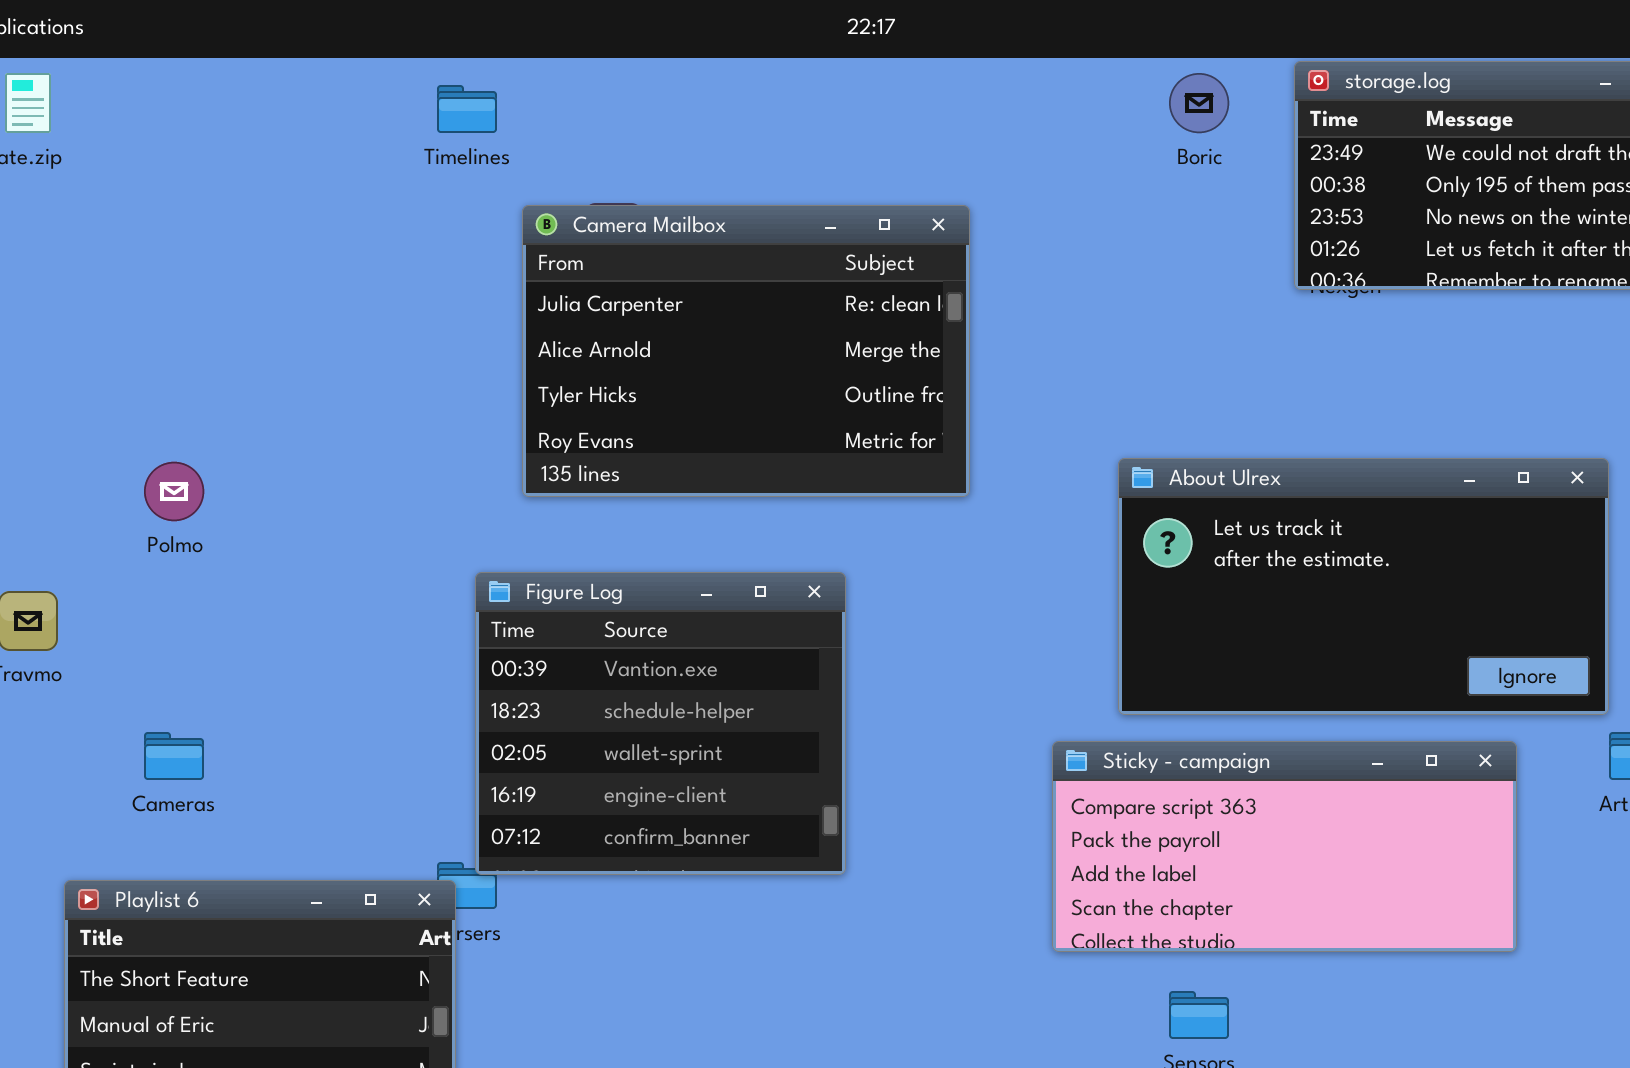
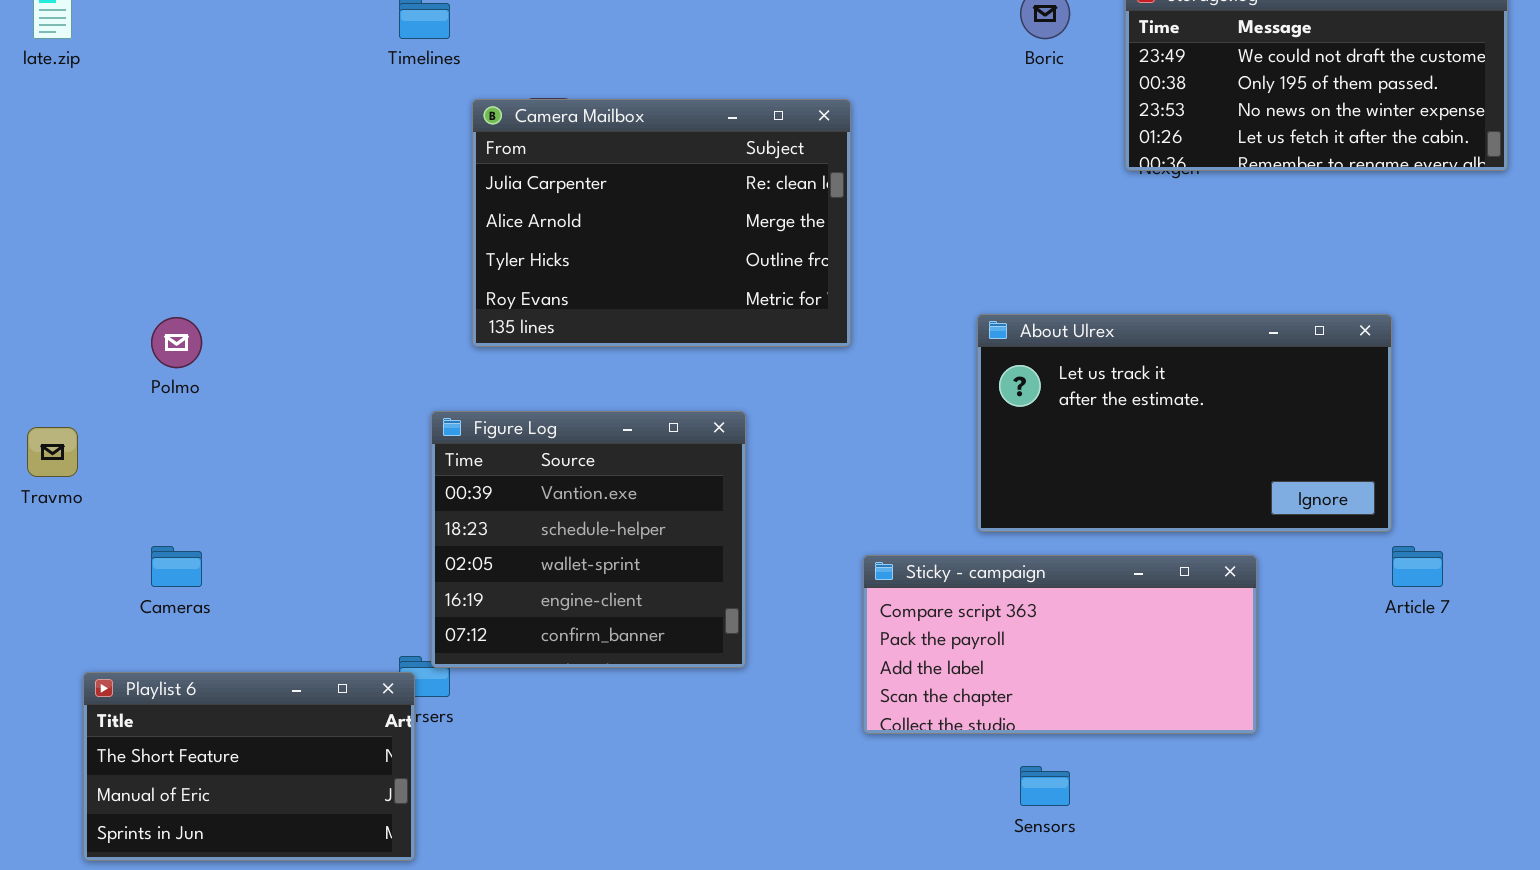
Sticky - campaign: [1052,741,1517,952] -> [863,555,1257,734], moved

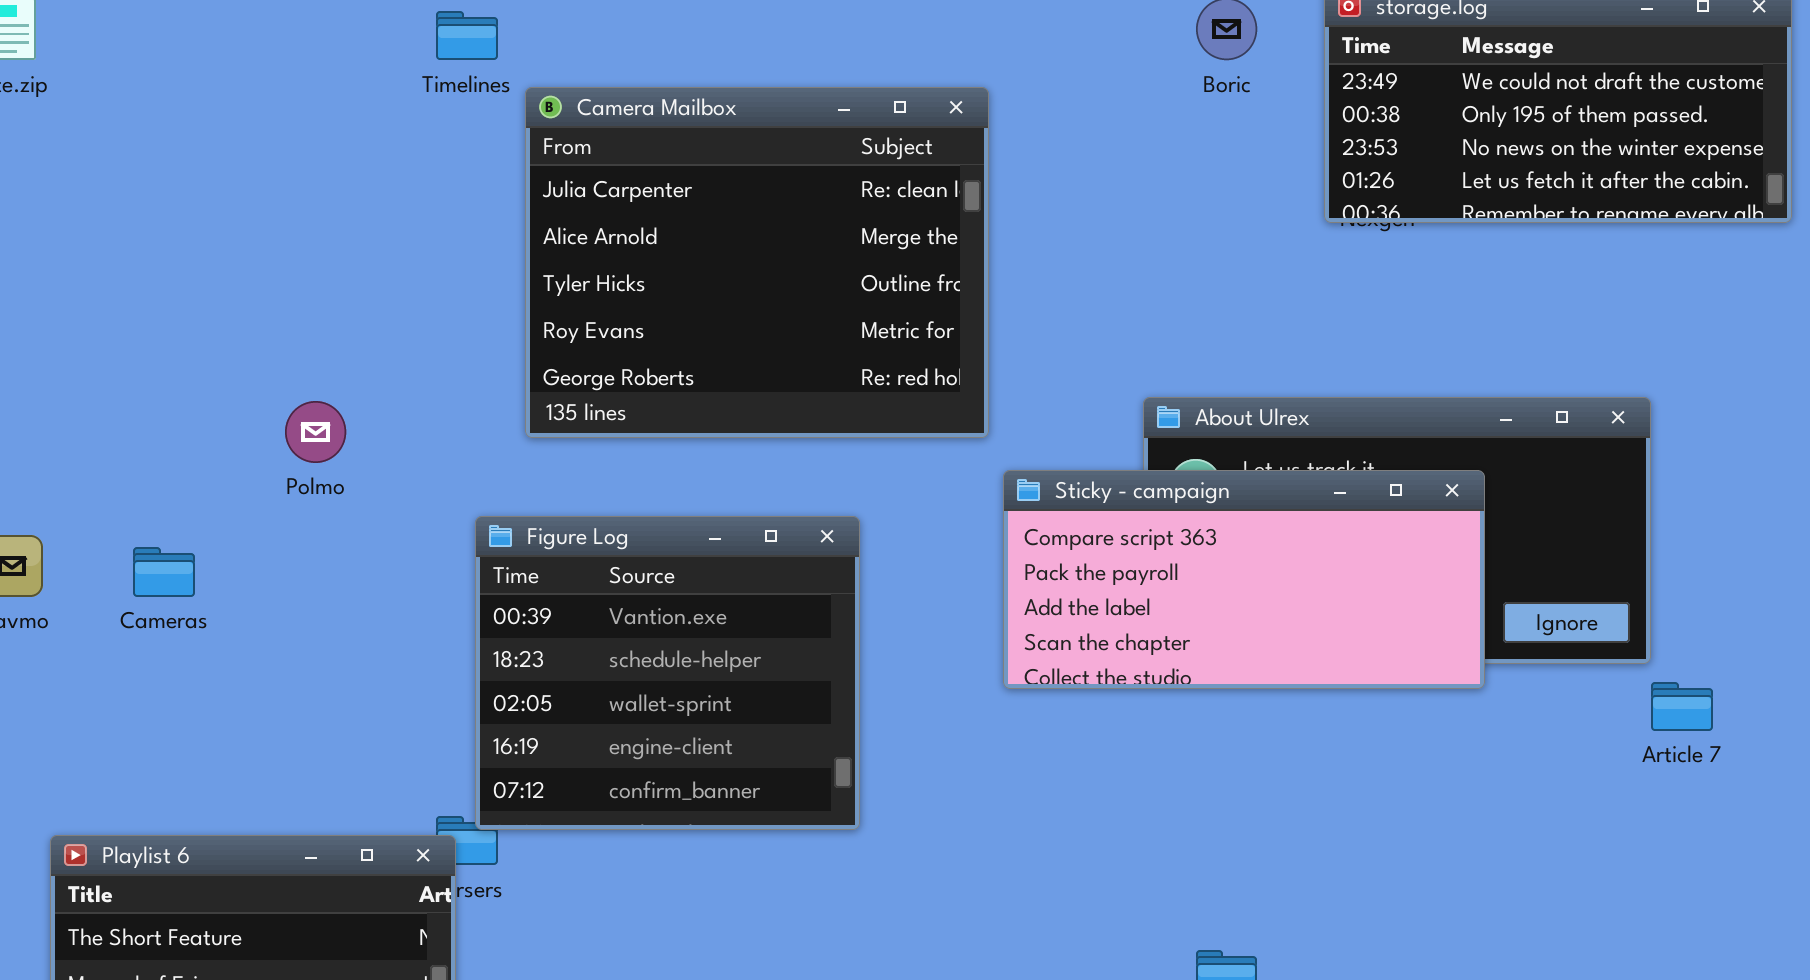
Camera Mailbox: [472,99,851,347] -> [525,87,989,438], resized
Polmo: [151,317,202,368] -> [285,401,346,463], moved
Cameras: [151,546,202,587] -> [133,547,195,597], moved
Sticky - campaign: [863,555,1257,734] -> [1003,470,1485,689], moved

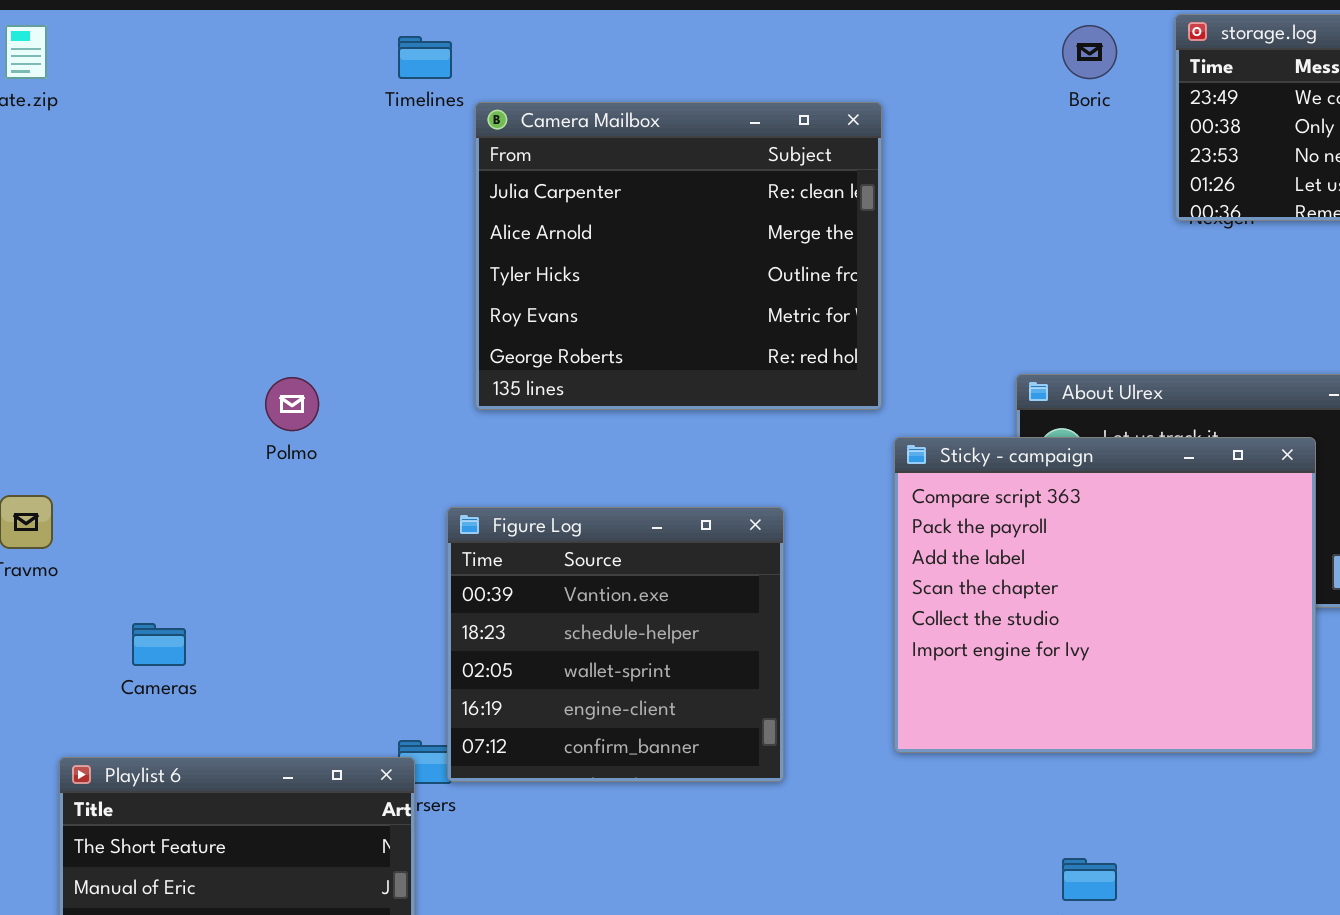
Sticky - campaign: [1003,470,1485,689] -> [894,437,1316,753], resized
Figure Log: [475,516,860,830] -> [447,507,784,782], moved
Cameras: [133,547,195,597] -> [132,623,186,666], moved

